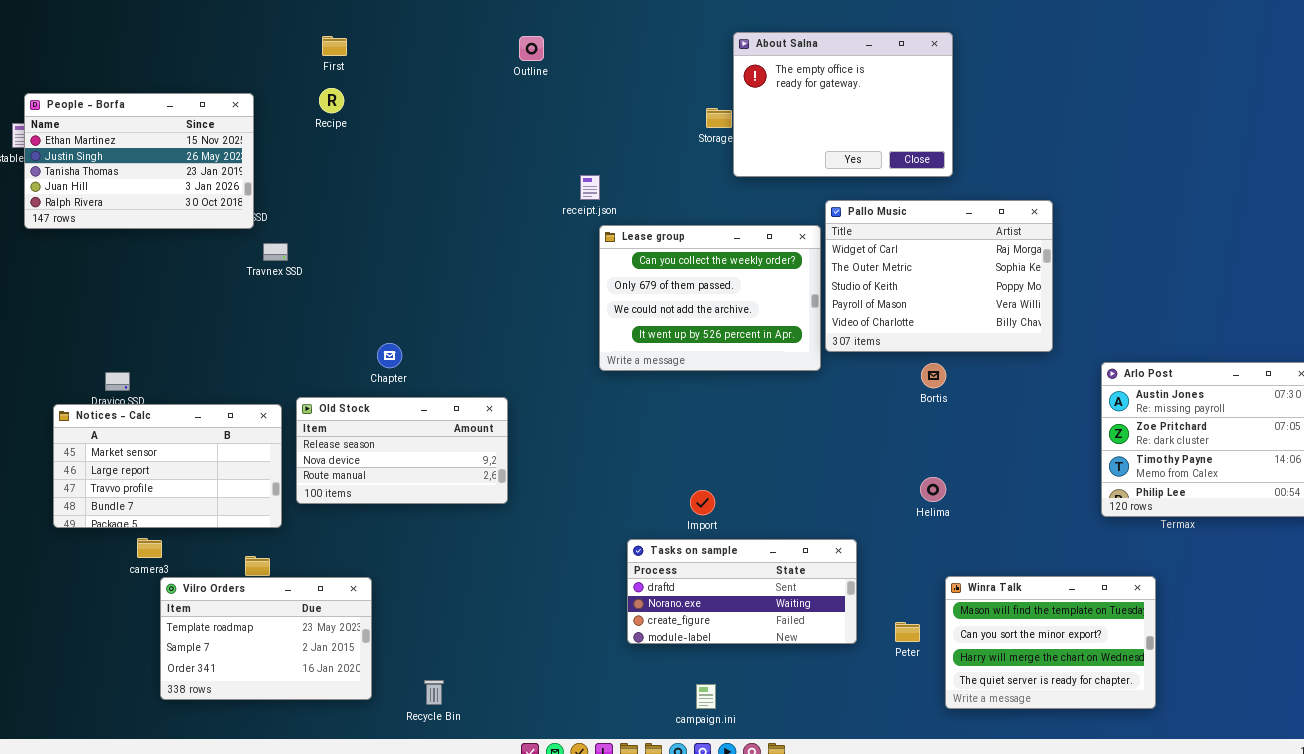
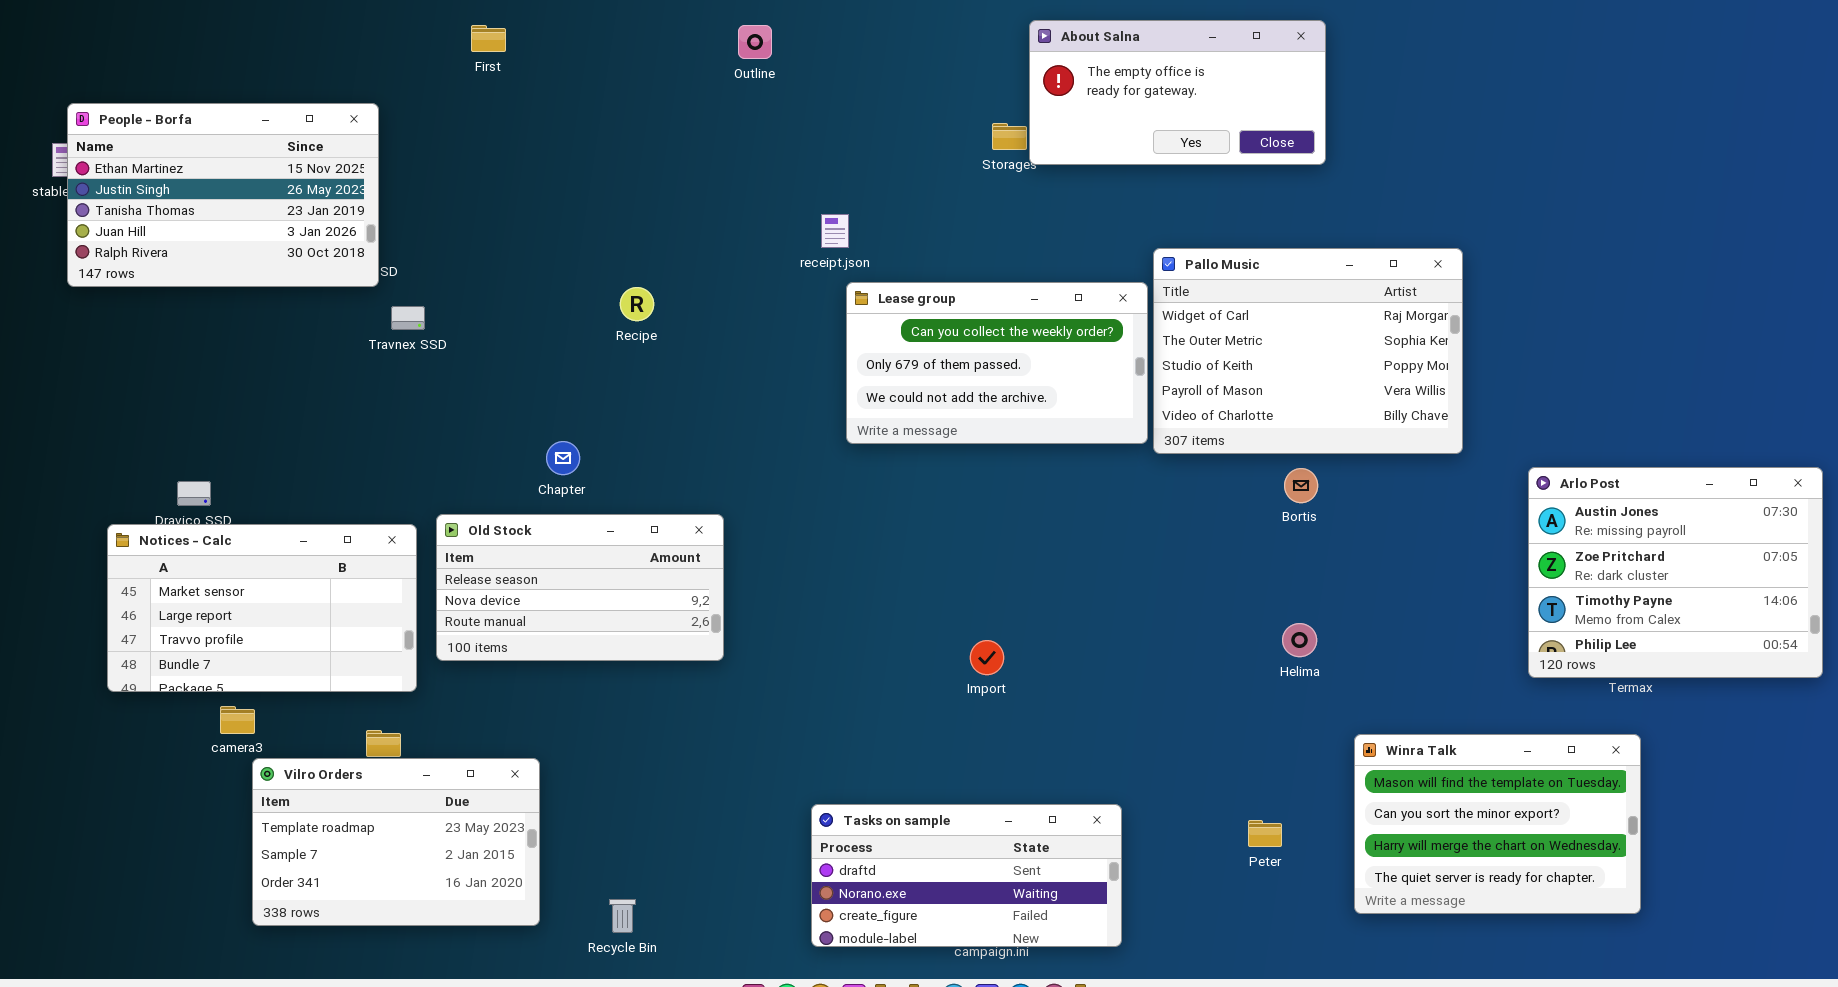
About Salna: [733,32,953,177] -> [1029,20,1326,165], resized
Recipe: [319,88,344,113] -> [620,287,654,321], moved
Lease group: [599,225,821,371] -> [846,282,1148,444], resized
Tasks on sample: [627,539,857,644] -> [811,804,1122,947], moved
Winra Talk: [945,576,1156,709] -> [1354,734,1641,914], moved

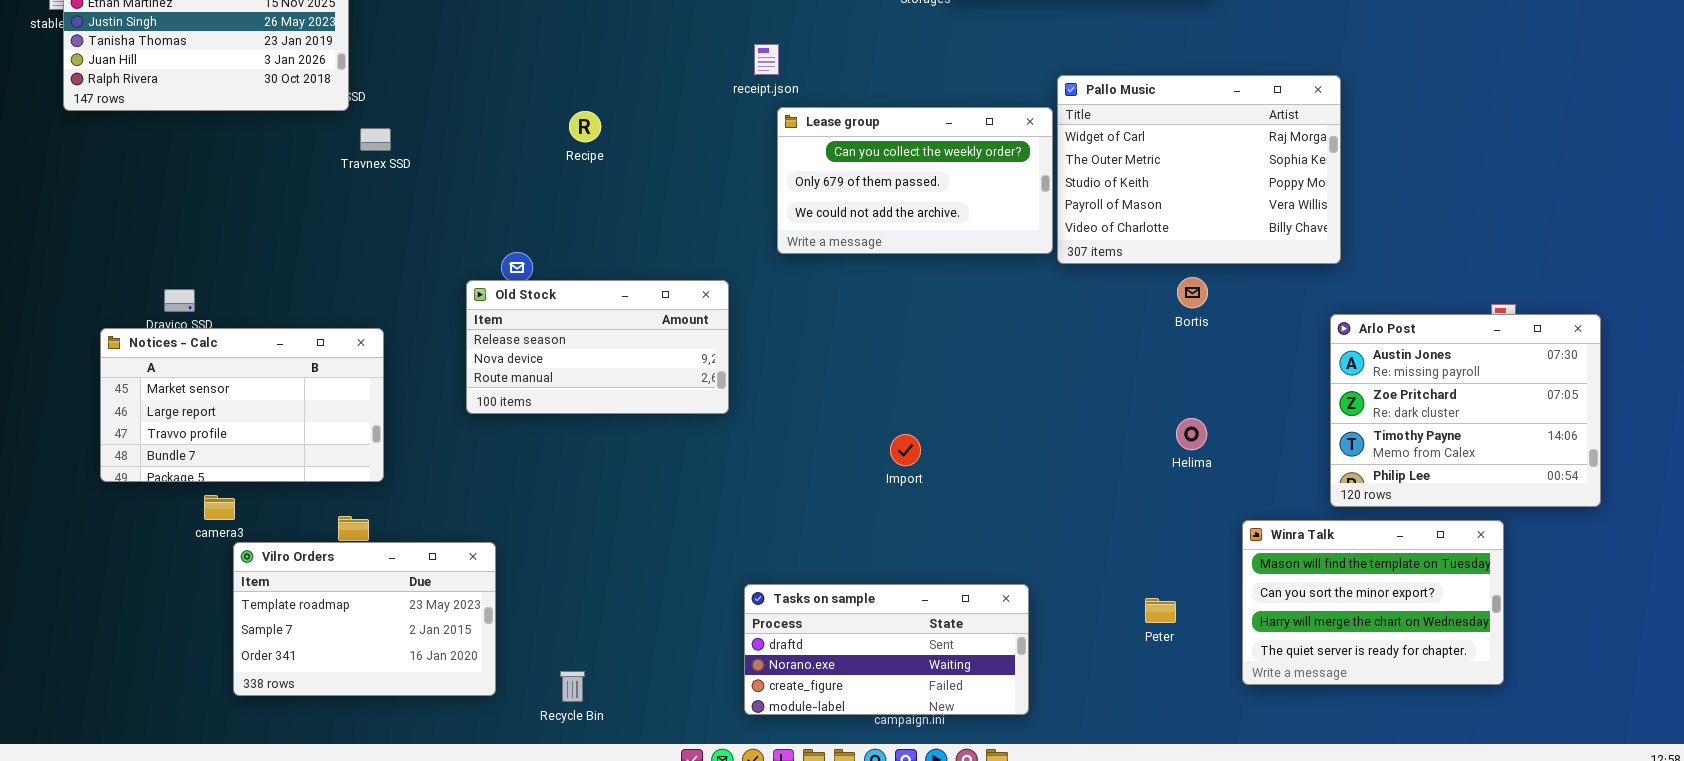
Arlo Post: [1528,467,1823,678] -> [1330,314,1601,507], moved
Old Stock: [436,514,724,661] -> [466,280,729,414], moved

